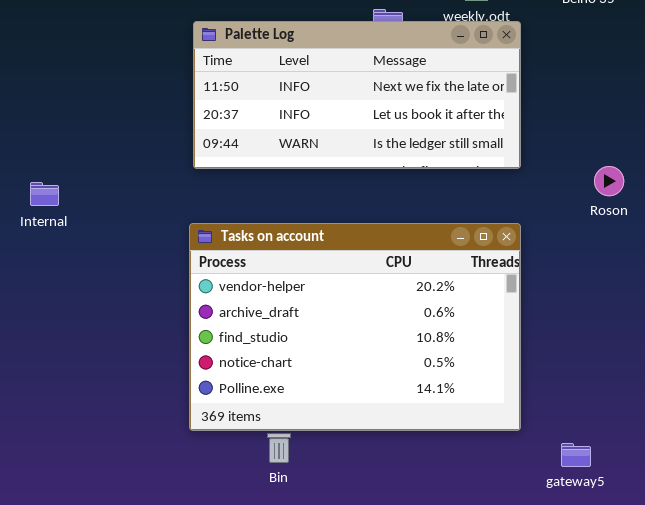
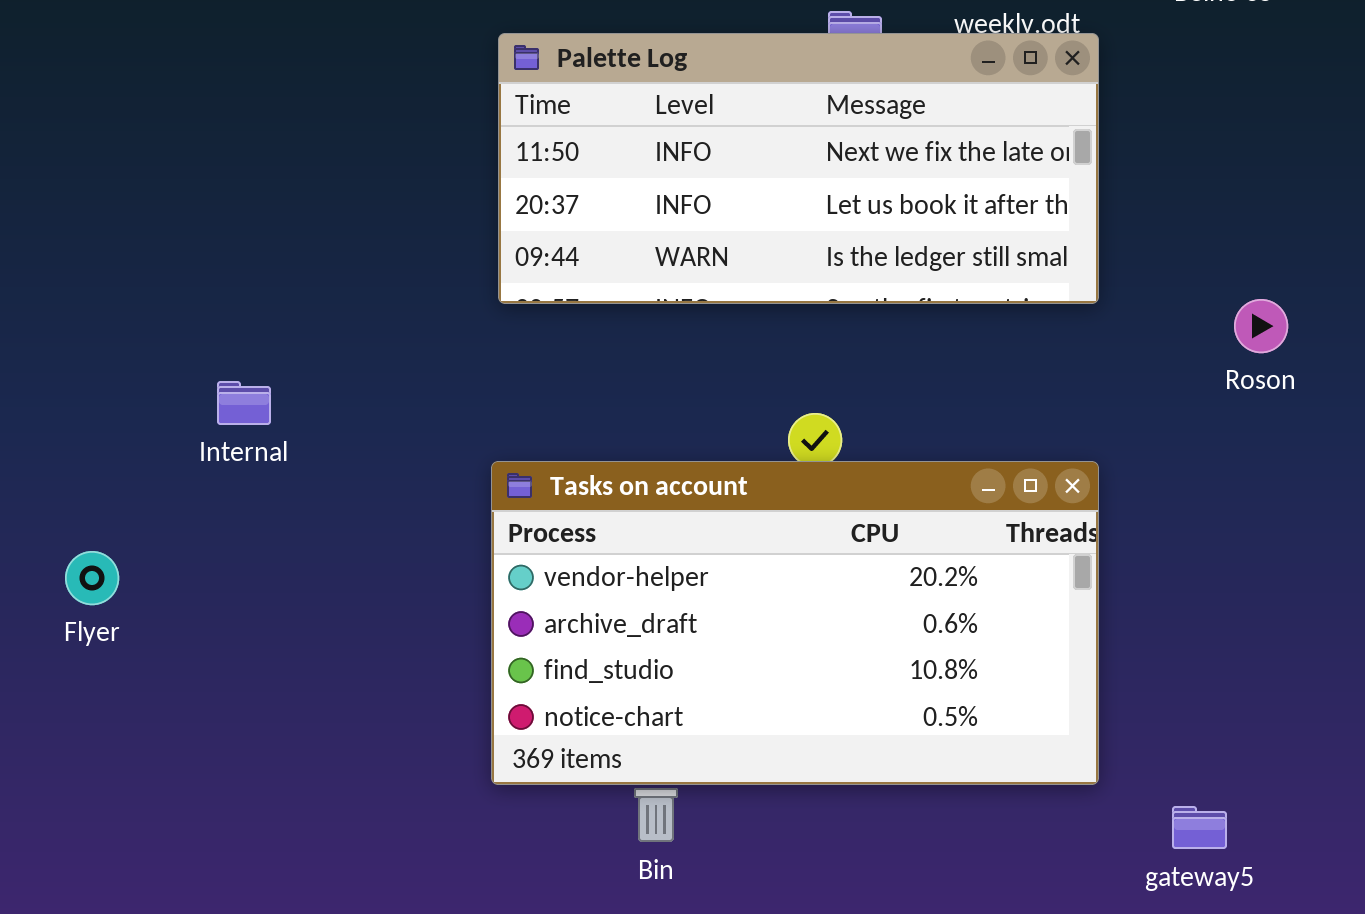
Internal: [30,182,59,206] -> [217,381,271,425], moved
Tasks on account: [189,223,521,431] -> [491,461,1099,785], resized

